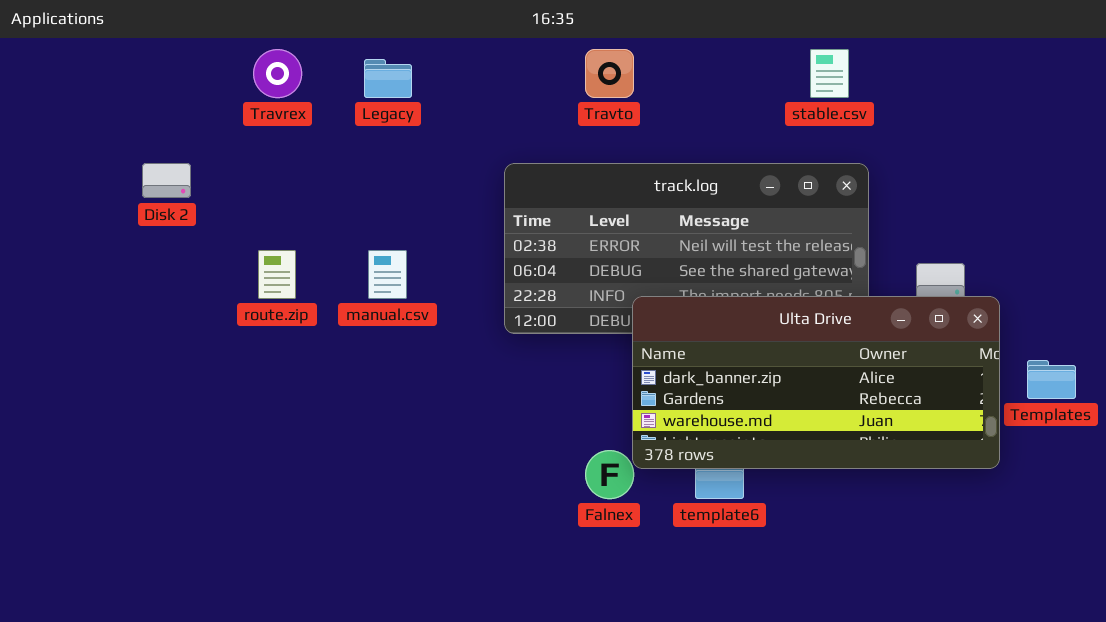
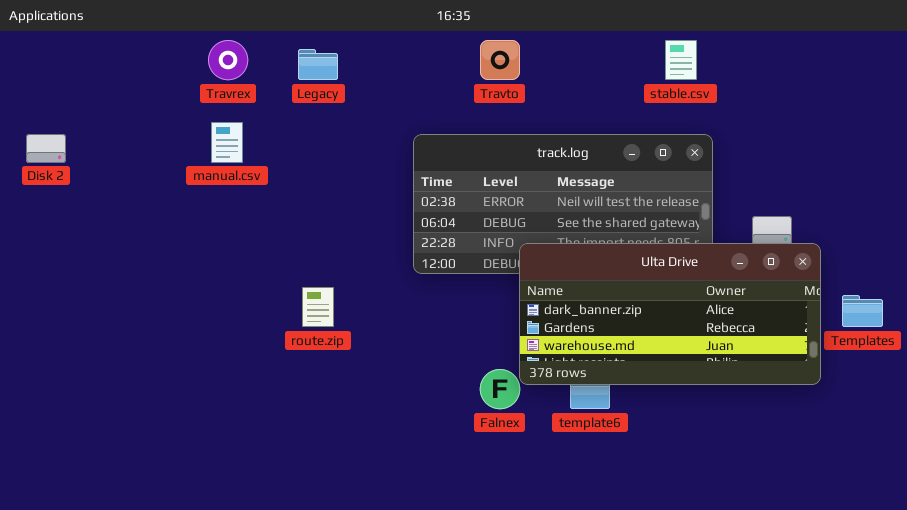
Disk 2: [142,163,191,198] -> [26,134,66,163], moved
route.zip: [258,250,296,299] -> [302,287,334,327], moved
manual.csv: [368,250,407,299] -> [211,122,243,163], moved

